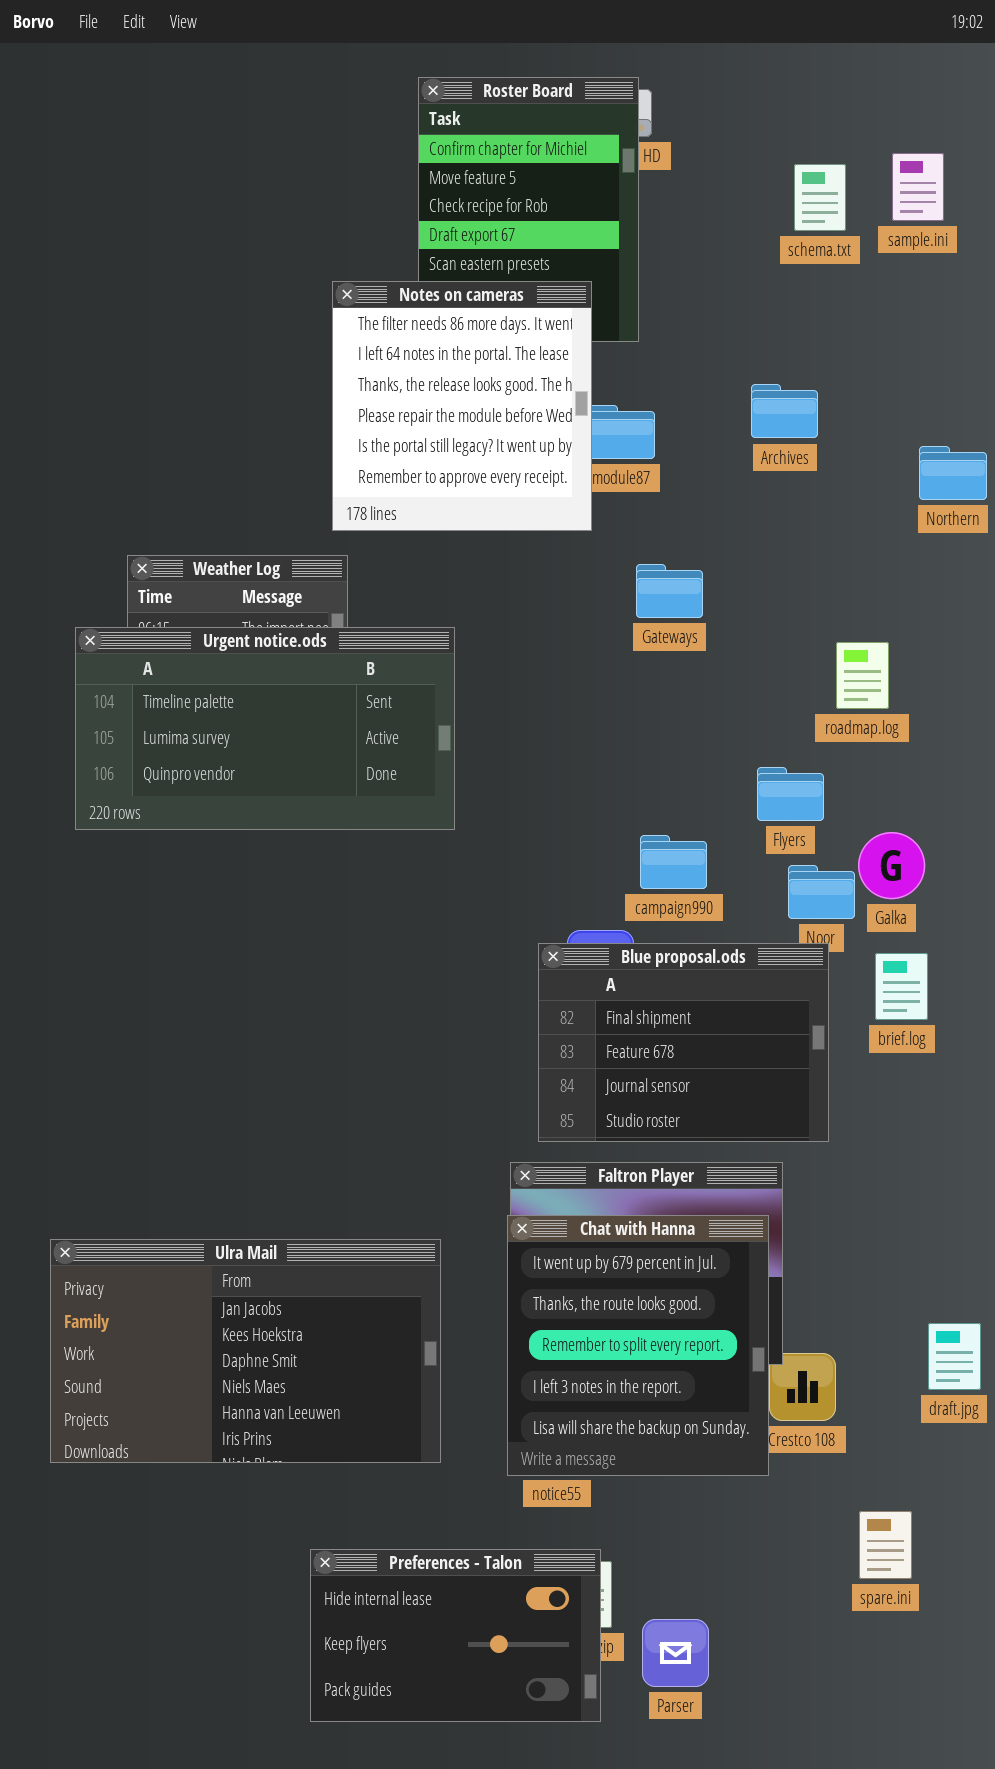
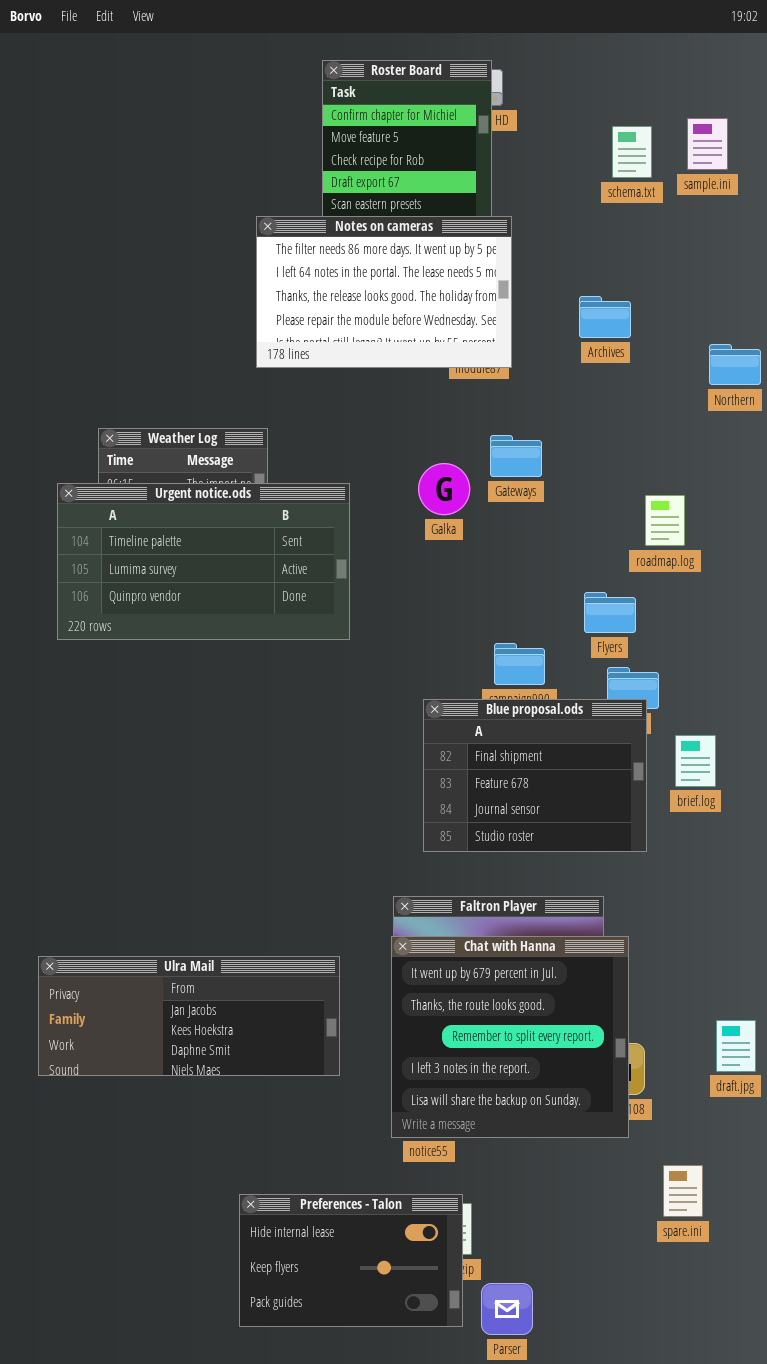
Notes on cameras: [332,281,592,531] -> [256,216,512,368], resized
Galka: [858,832,925,899] -> [418,463,470,515], moved
Blue proposal.ods: [538,943,829,1142] -> [423,699,647,852], moved
Chat with Hanna: [507,1215,769,1476] -> [391,936,629,1138], resized
Ulra Mail: [50,1239,441,1463] -> [38,956,340,1076], resized
Parser: [642,1619,709,1687] -> [481,1283,533,1335], moved

